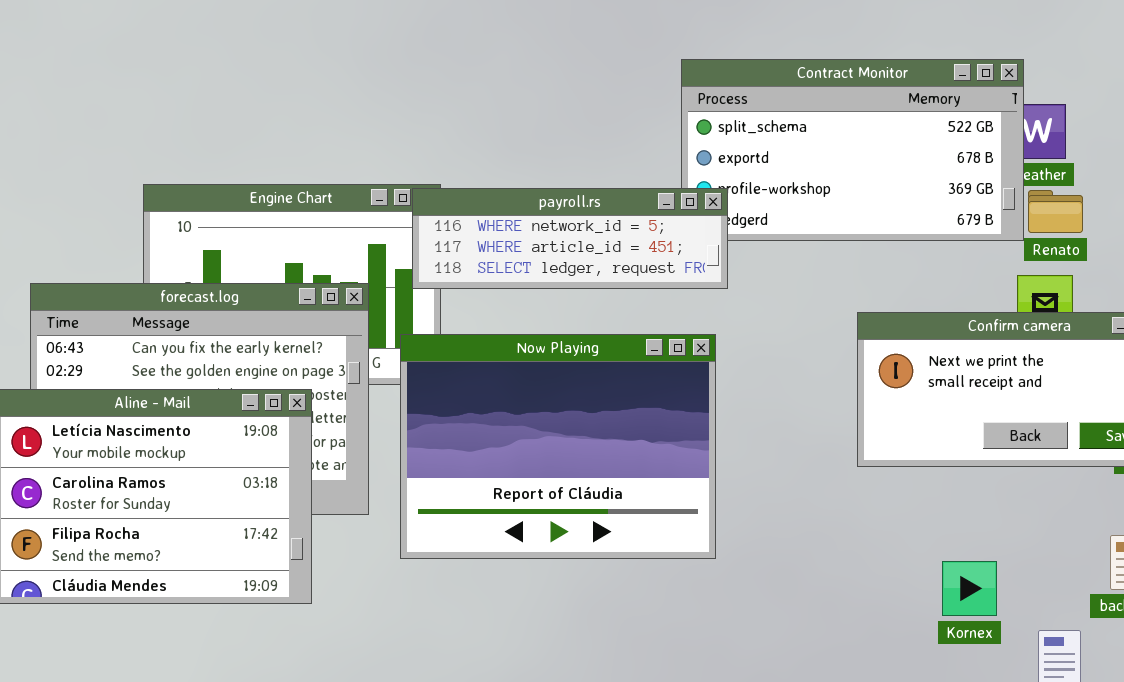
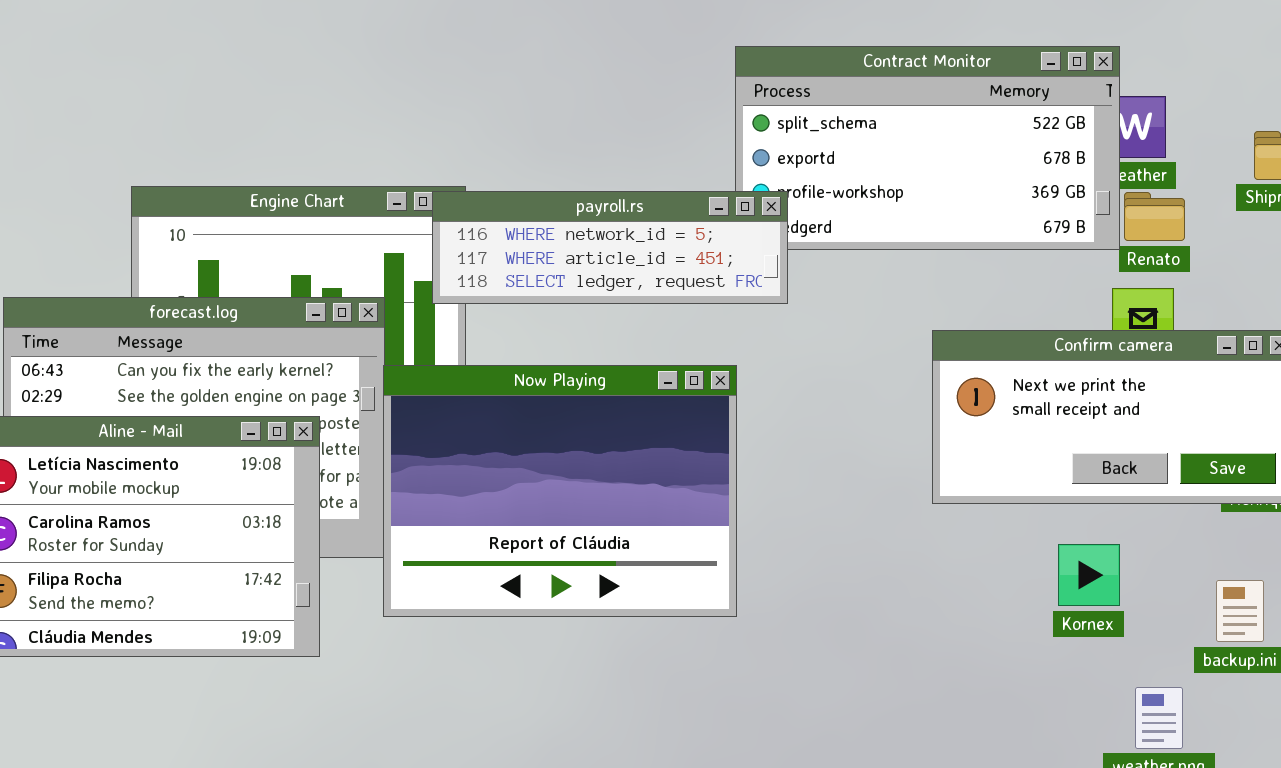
Now Playing: [400,334,716,559] -> [383,365,737,617], moved
Kornex: [942,561,997,616] -> [1058,544,1120,606], moved

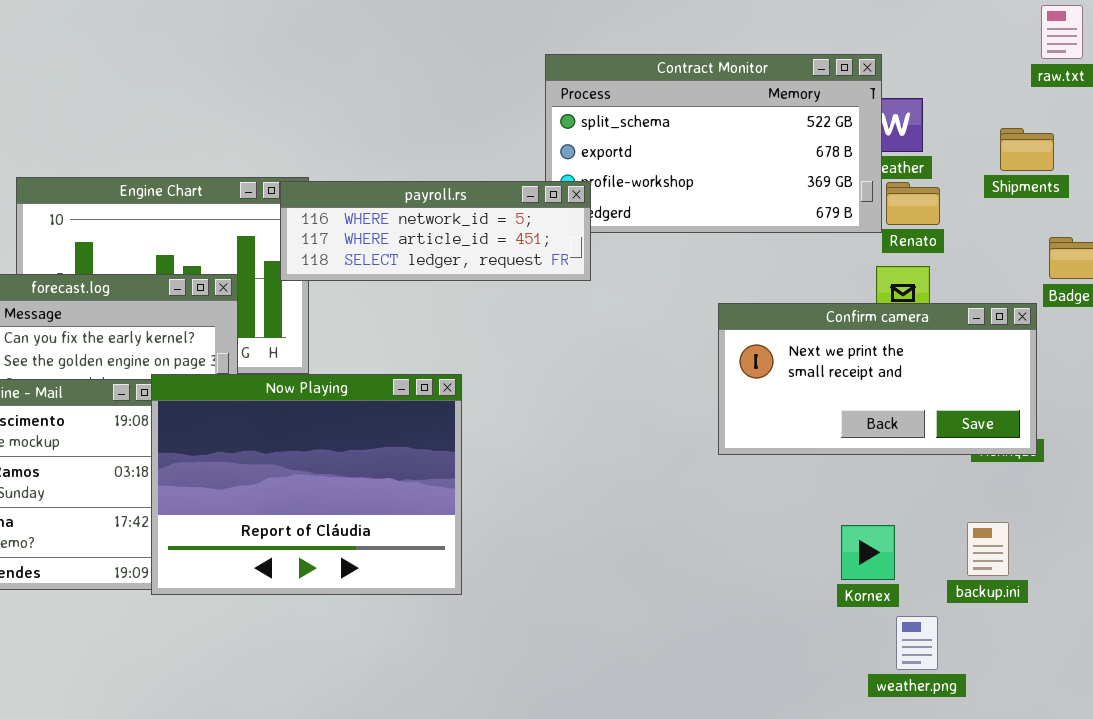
Now Playing: [383,365,737,617] -> [151,374,462,595], moved
Kornex: [1058,544,1120,606] -> [841,525,895,580], moved

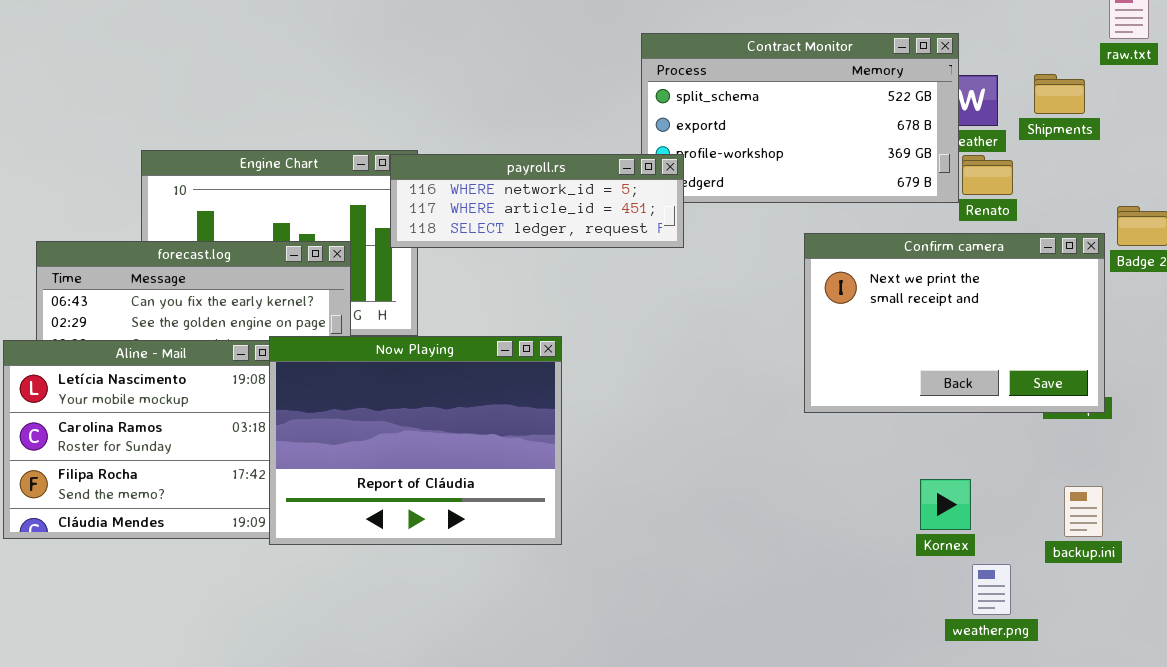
Shipments: [1000,128,1054,171] -> [1034,74,1085,114], moved
Confirm camera: [718,303,1037,455] -> [804,233,1105,413], resized
backup.ini: [967,522,1009,576] -> [1064,486,1103,537], moved

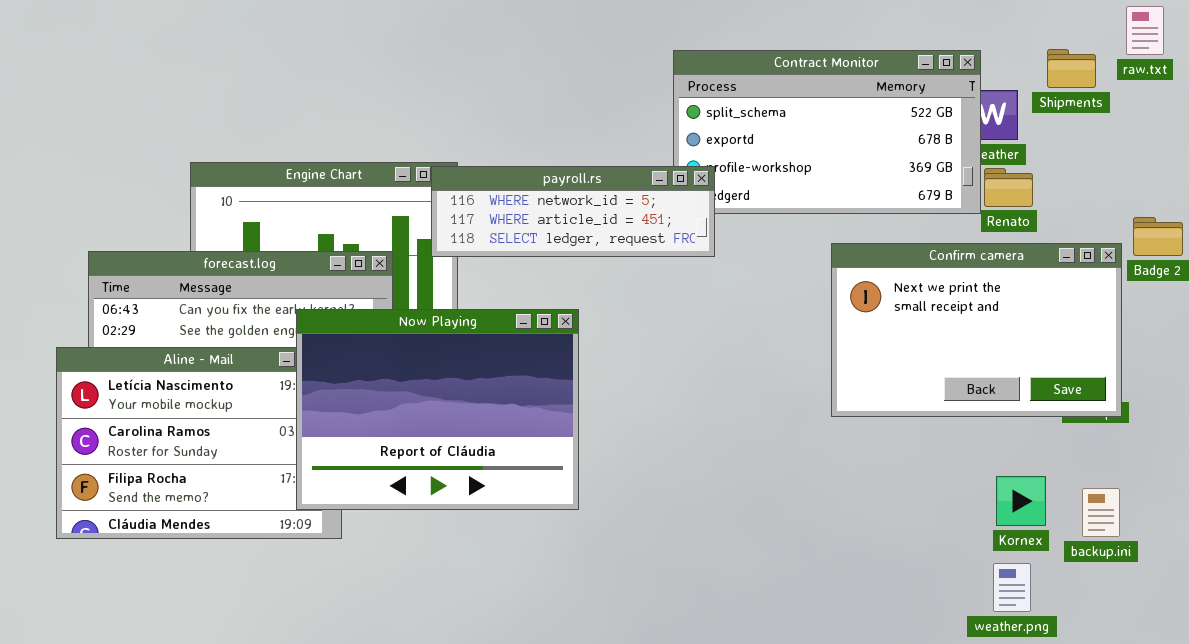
Shipments: [1034,74,1085,114] -> [1047,49,1096,88], moved
Now Playing: [269,336,562,545] -> [296,309,579,510], moved
Kornex: [920,479,971,530] -> [996,476,1046,526], moved

